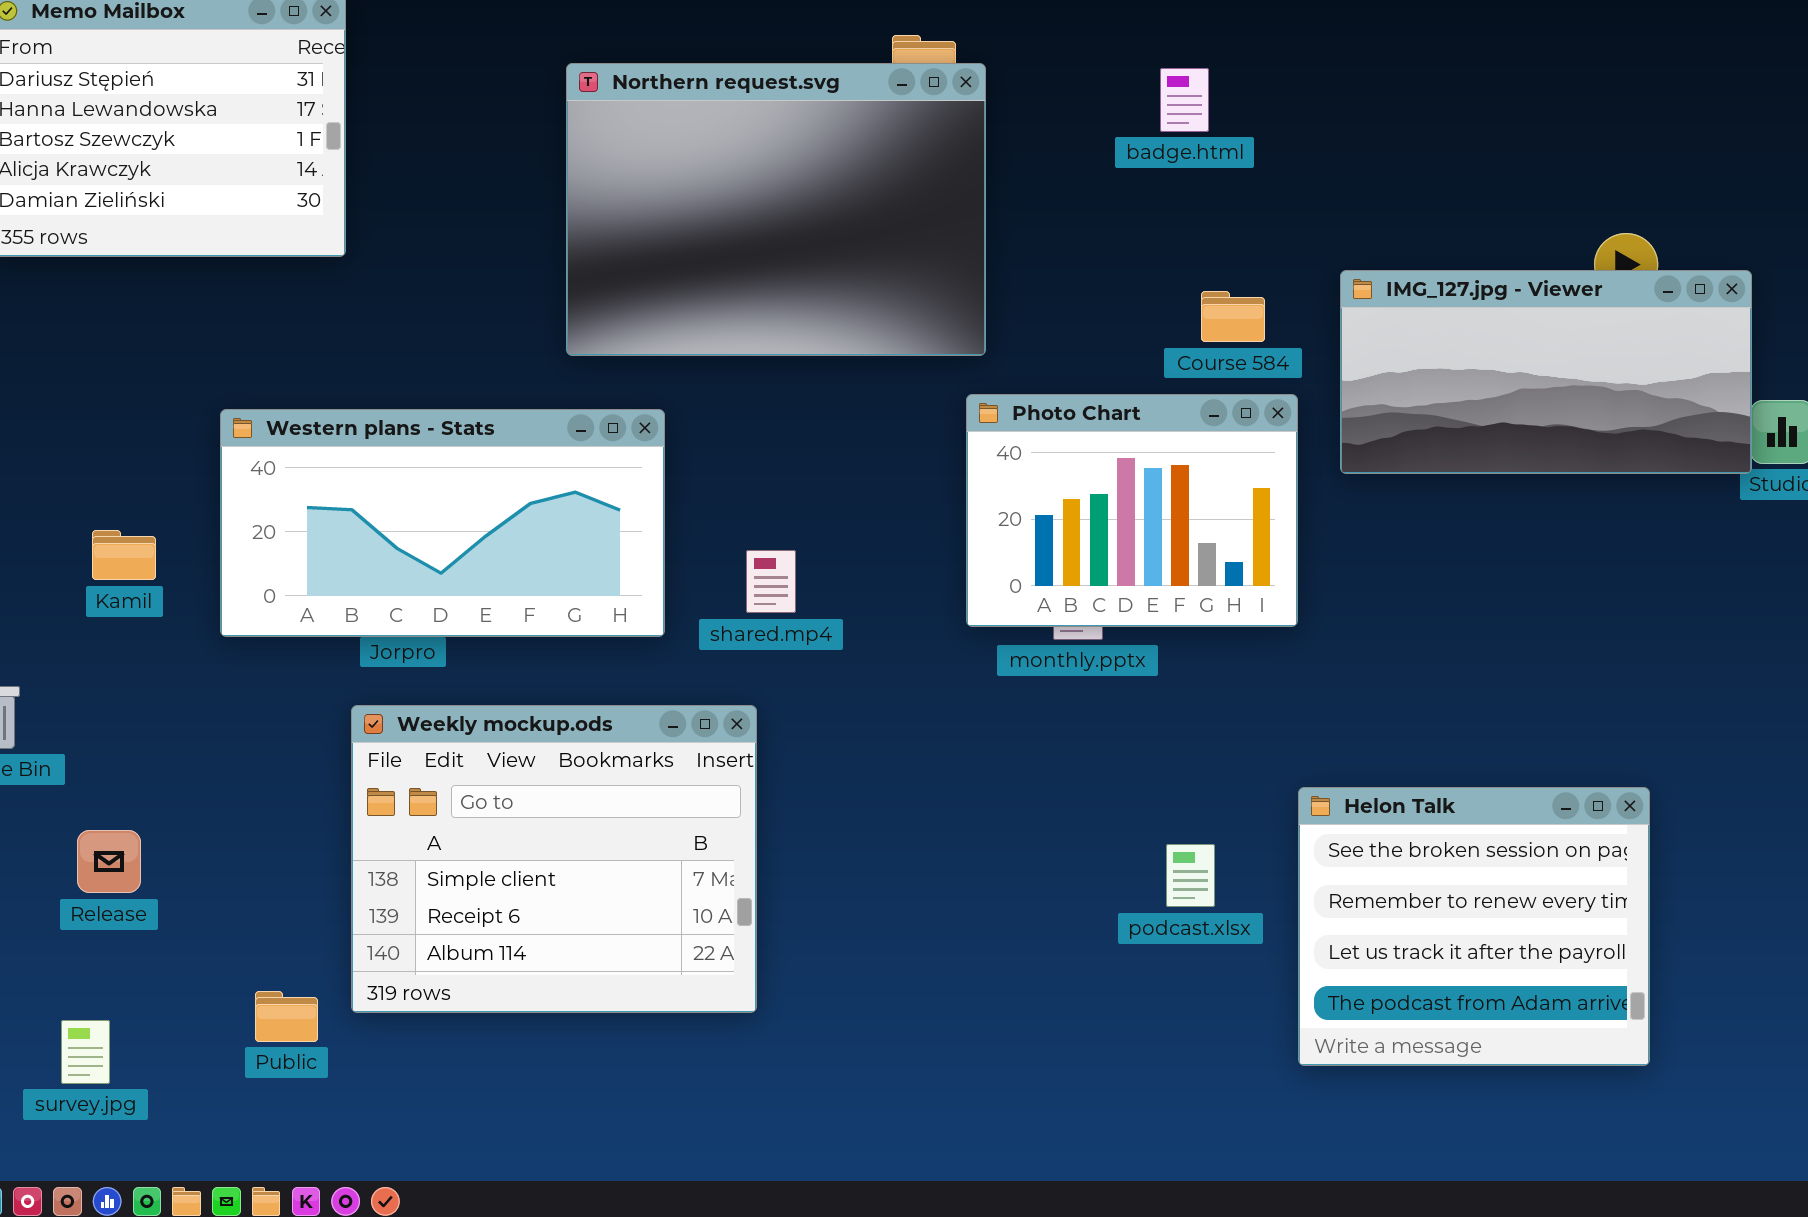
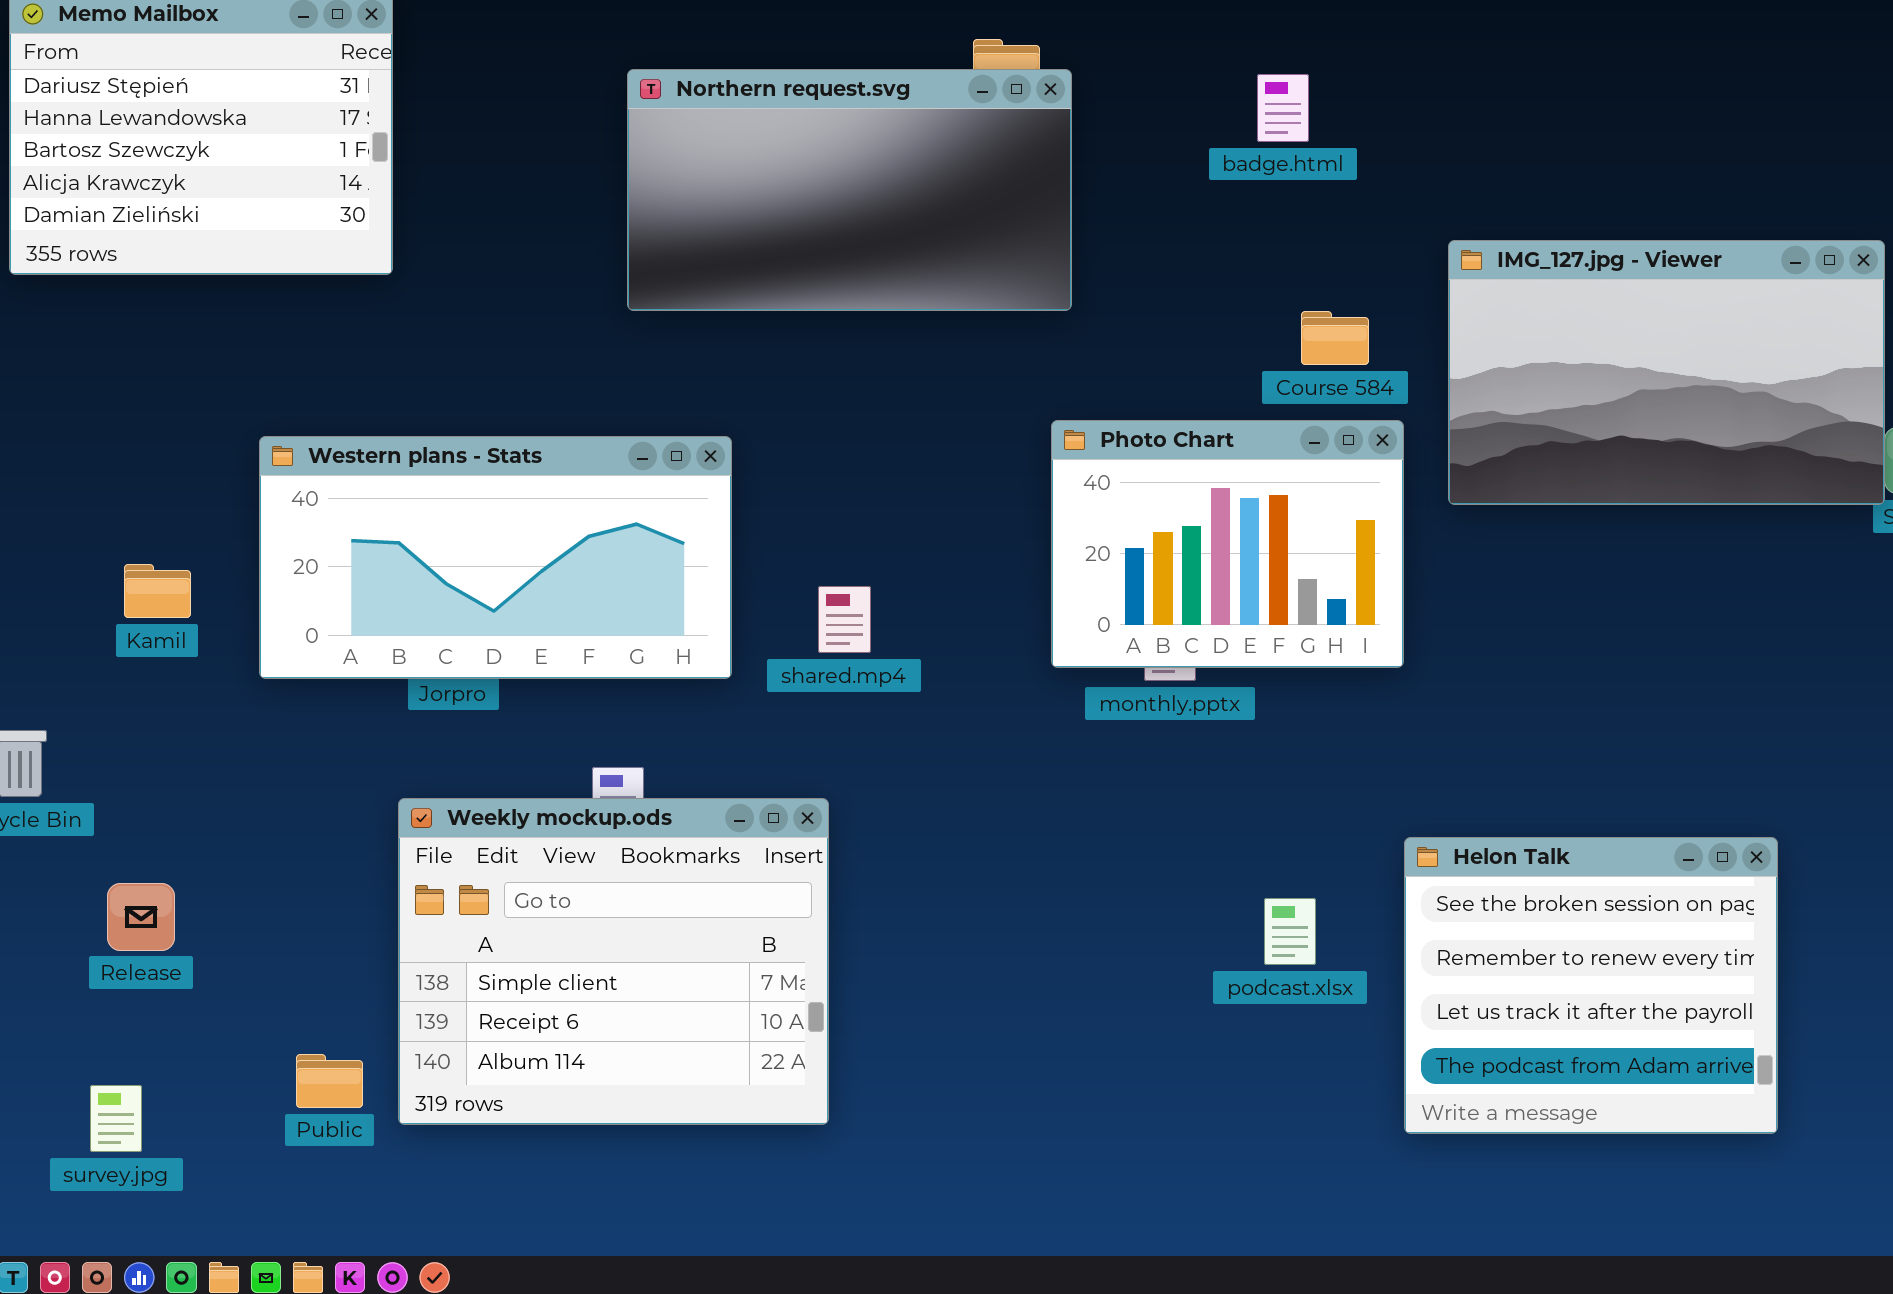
Northern request.svg: [566,63,986,356] -> [627,69,1072,311], resized
IMG_127.jpg - Viewer: [1340,270,1752,474] -> [1448,240,1885,505], resized
Weekly mockup.ods: [351,705,757,1013] -> [398,798,829,1125], moved

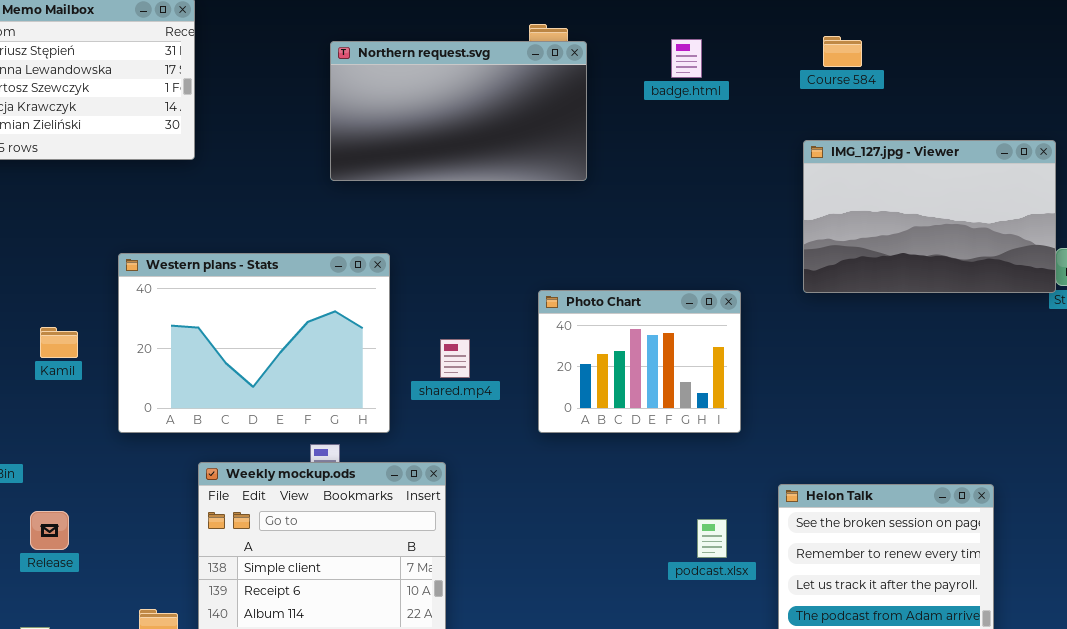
badge.html: [1257,74,1309,142] -> [671,39,702,78], moved
Course 584: [1301,311,1369,365] -> [823,36,862,67], moved
Photo Chart: [1051,420,1404,668] -> [538,290,741,433], moved
Western plans - Stats: [259,436,732,679] -> [118,253,390,433], resized

